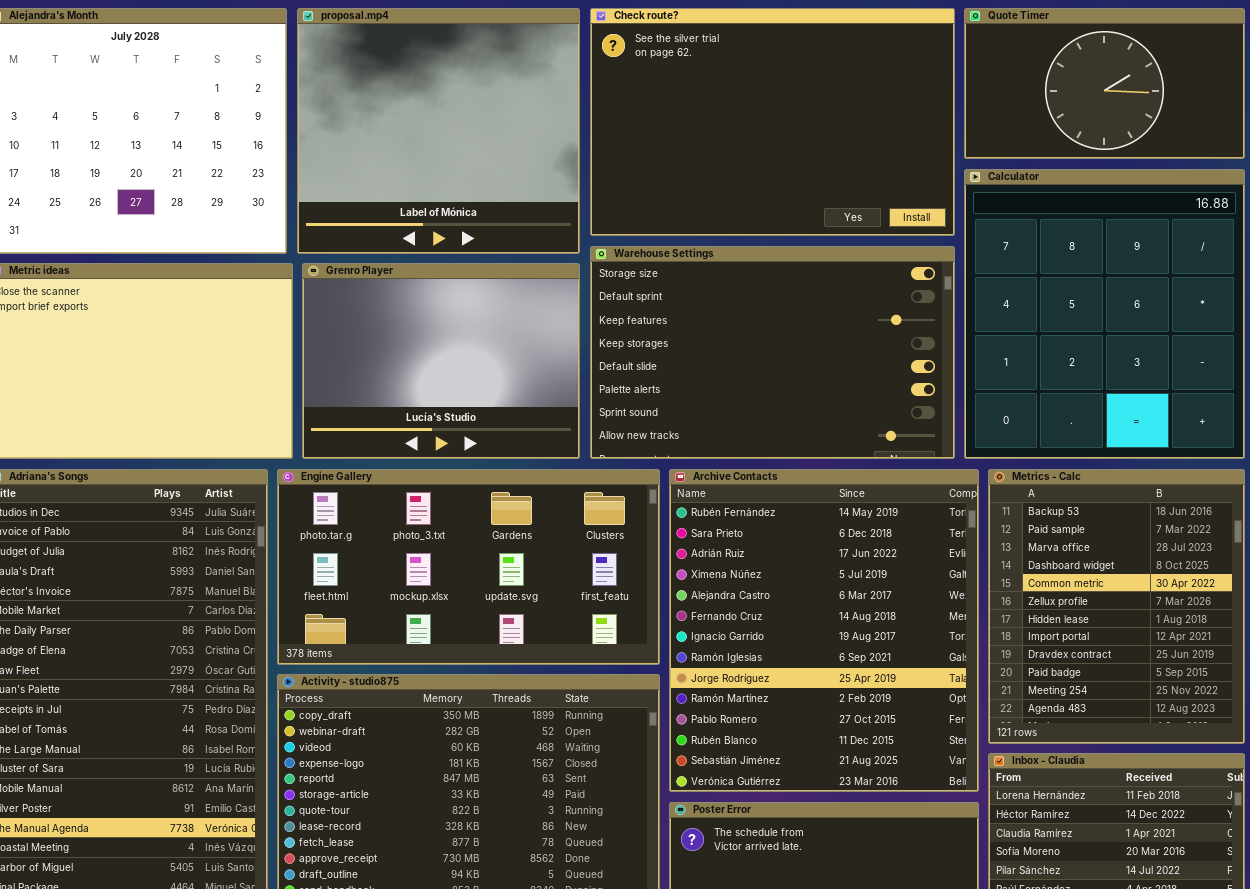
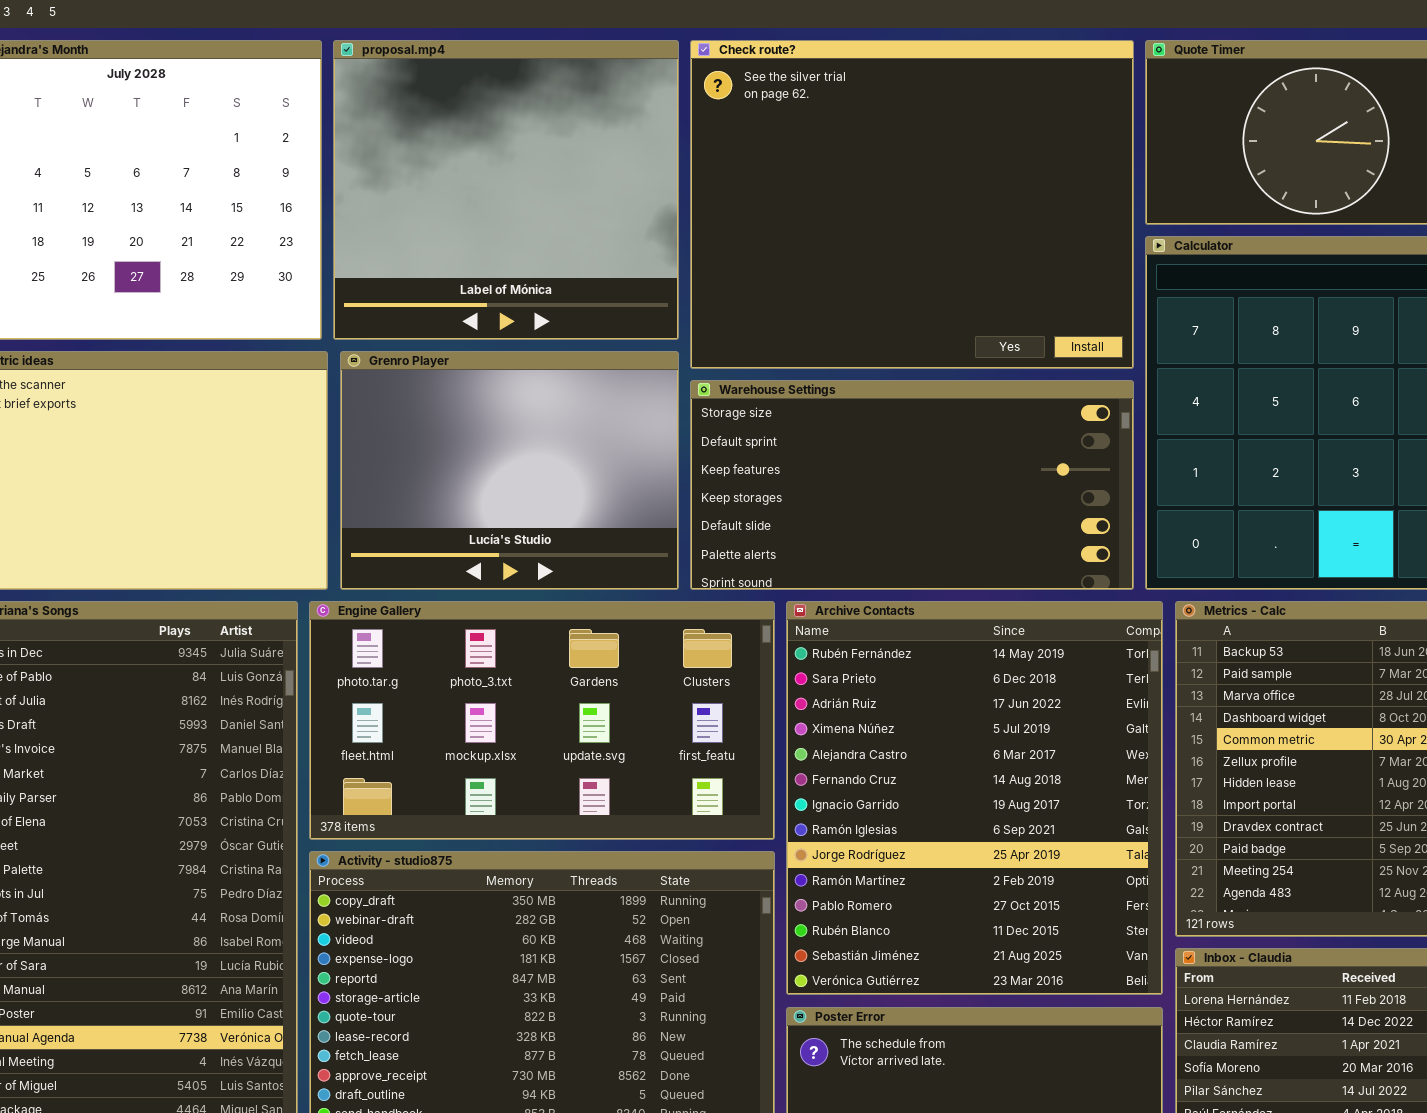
Check route?: [590,8,955,236] -> [690,40,1134,369], resized
Warehouse Settings: [590,246,955,459] -> [690,380,1134,590], resized

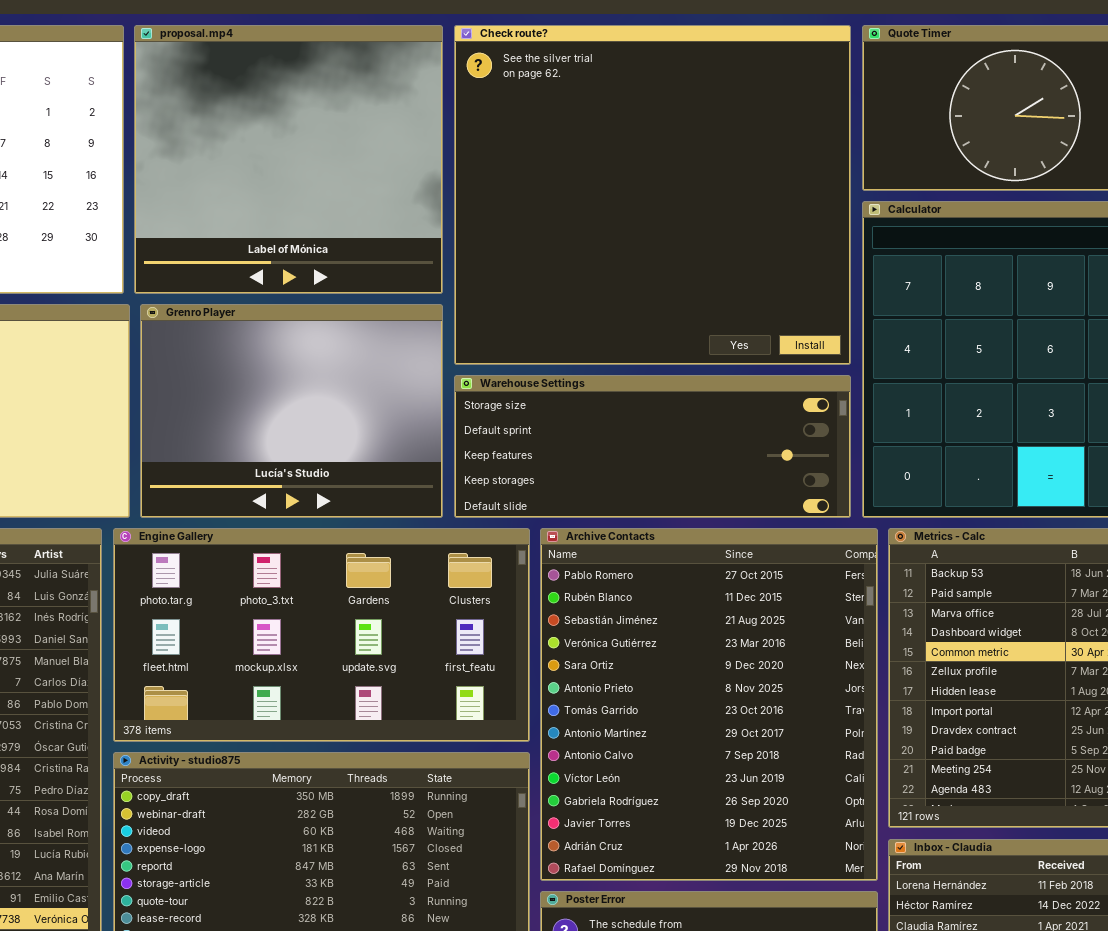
Check route?: [690,40,1134,369] -> [454,25,851,365], resized
Warehouse Settings: [690,380,1134,590] -> [454,375,851,518], resized
Archive Contacts: [786,601,1163,995] -> [540,528,878,881], scrolled down 10 rows

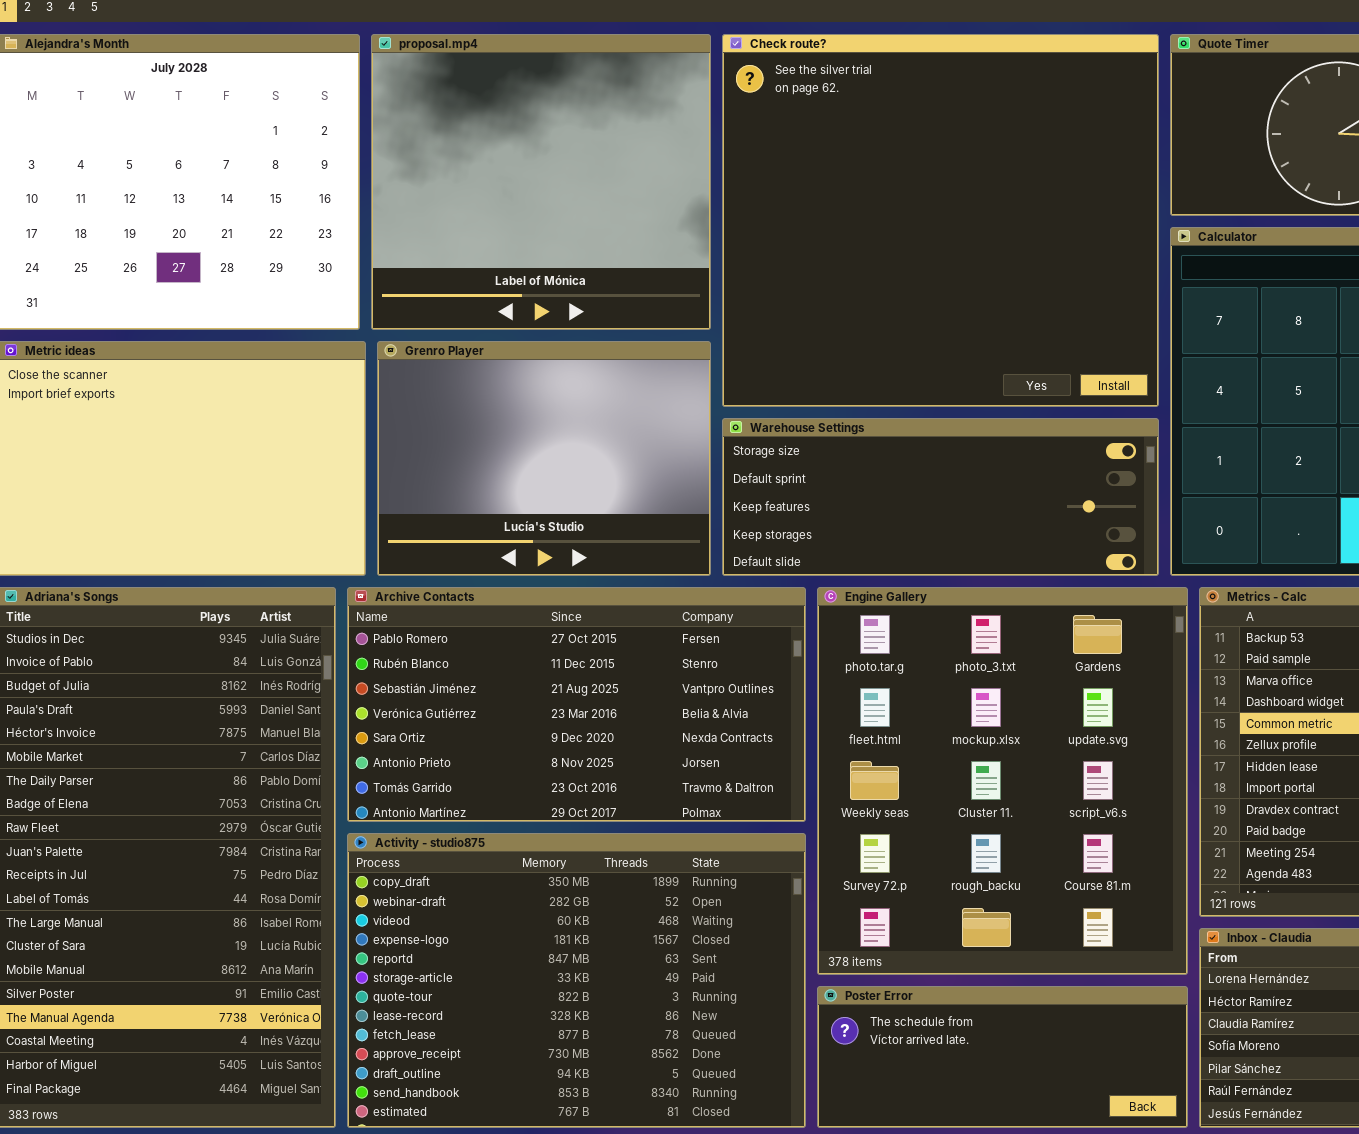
Engine Gallery: [113,528,530,742] -> [817,587,1188,975], moved, resized
Archive Contacts: [540,528,878,881] -> [347,587,806,822], moved, resized

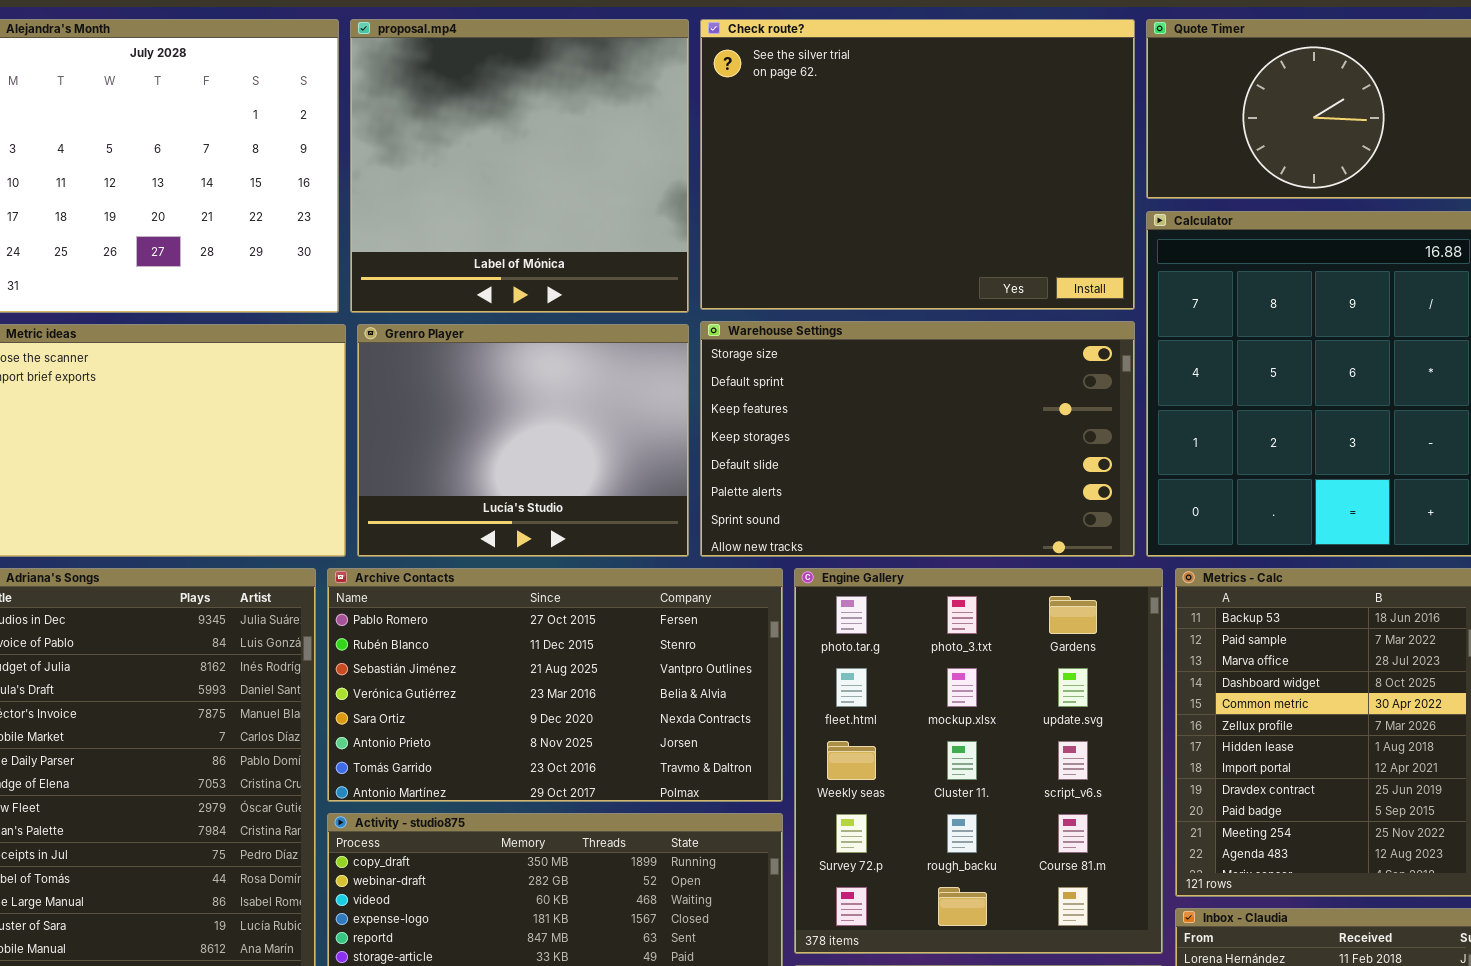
Check route?: [722,34,1159,407] -> [700,19,1135,310], resized
Warehouse Settings: [722,418,1159,576] -> [700,321,1135,557], resized

